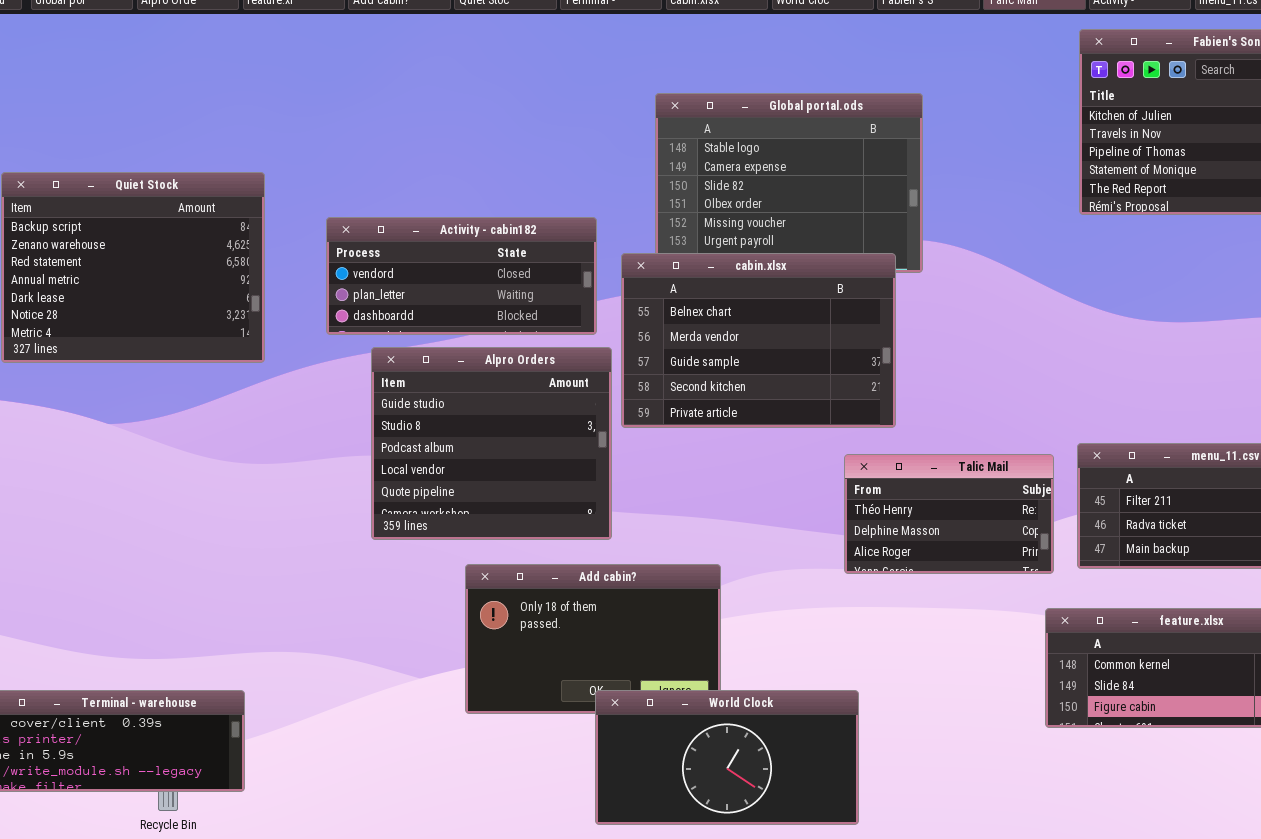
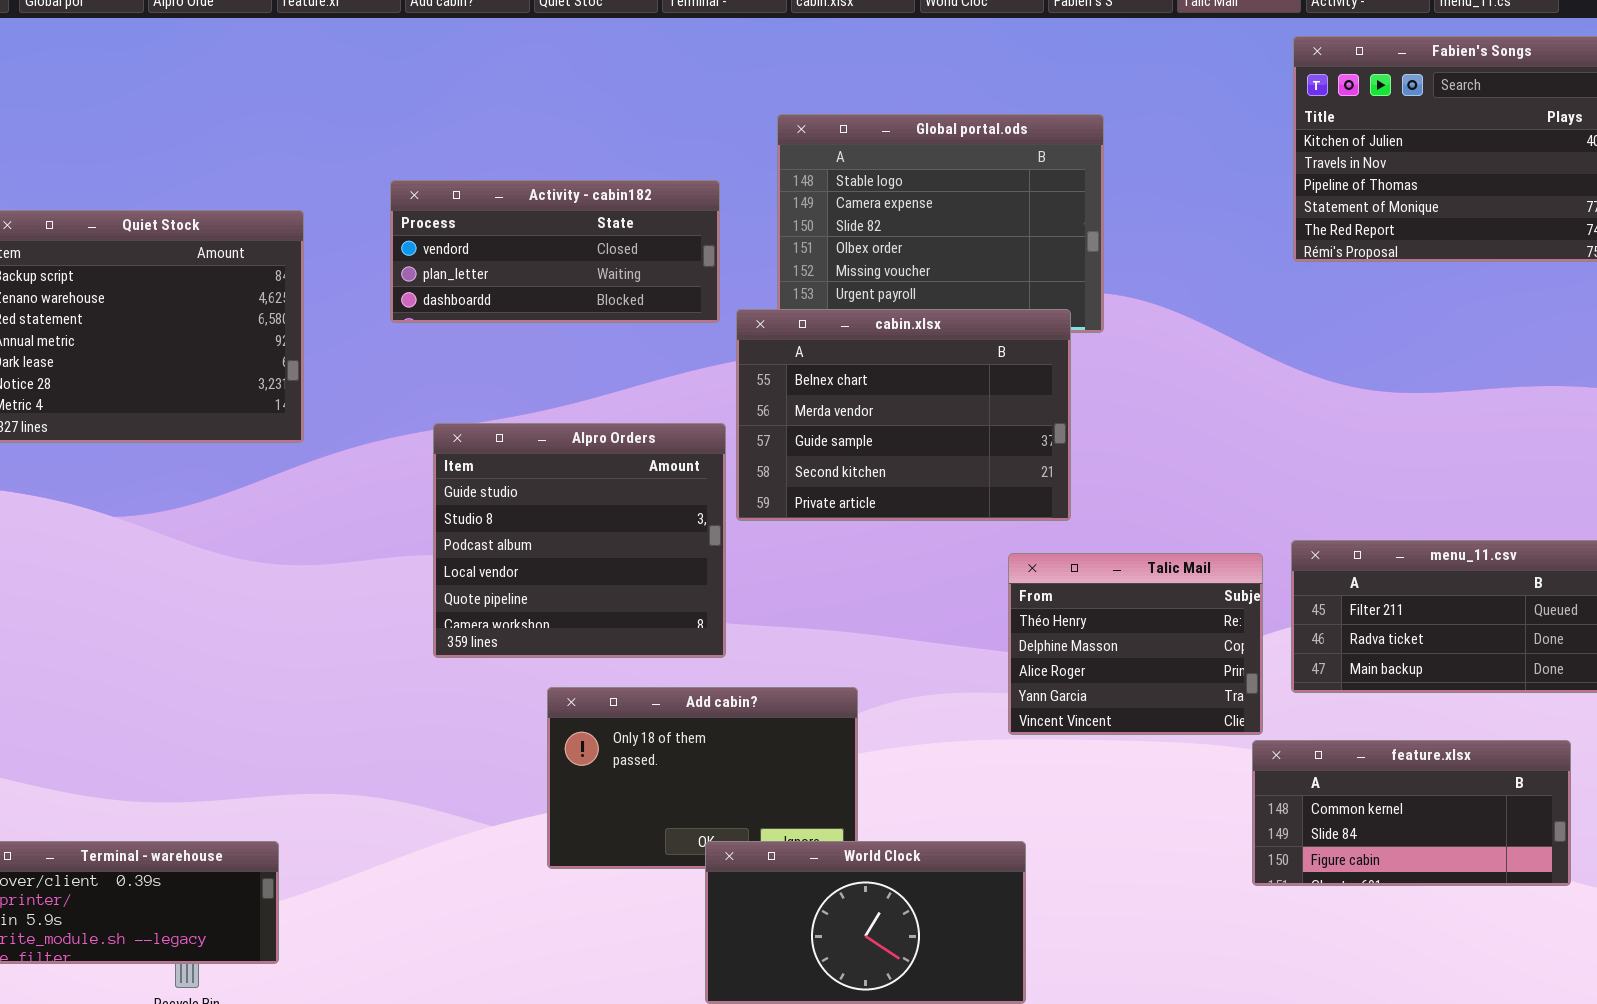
Activity - cabin182: [326,217,597,335] -> [390,180,720,323], moved
Talic Mail: [844,454,1054,574] -> [1008,553,1263,735], resized

